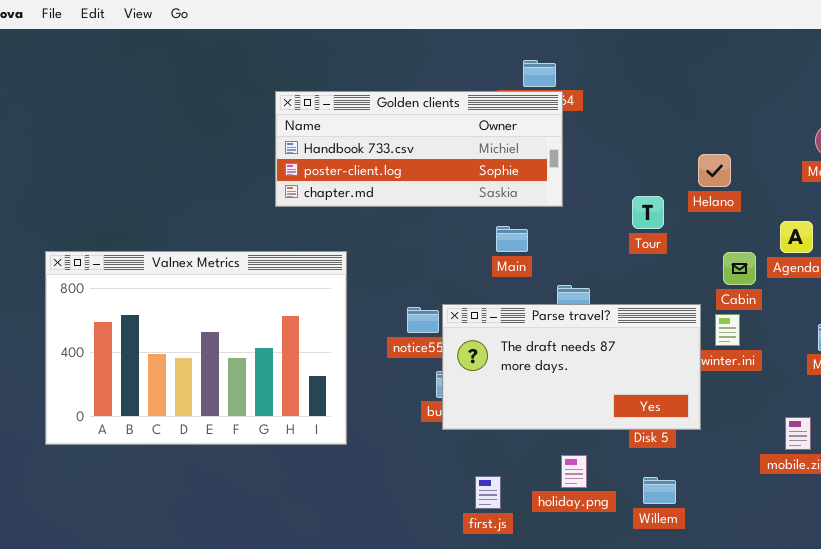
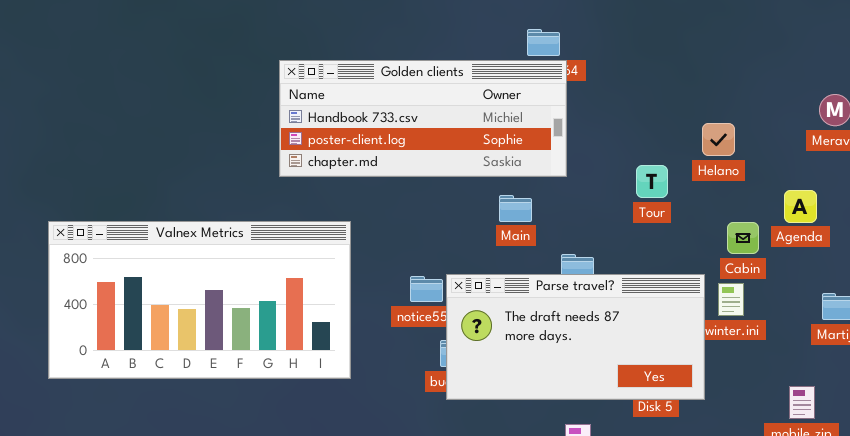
Valnex Metrics: [45,251,347,445] -> [48,221,351,379], resized

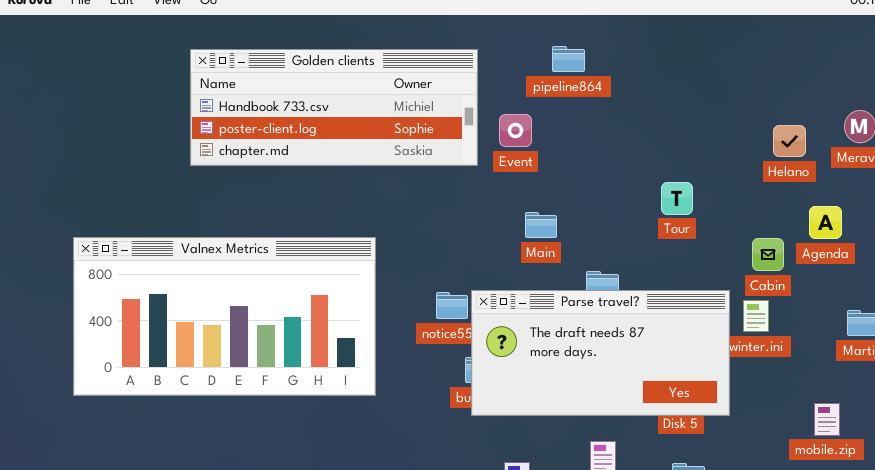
Golden clients: [279,60,567,177] -> [190,49,478,166], moved
Helano: [702,123,735,156] -> [773,125,806,157], moved

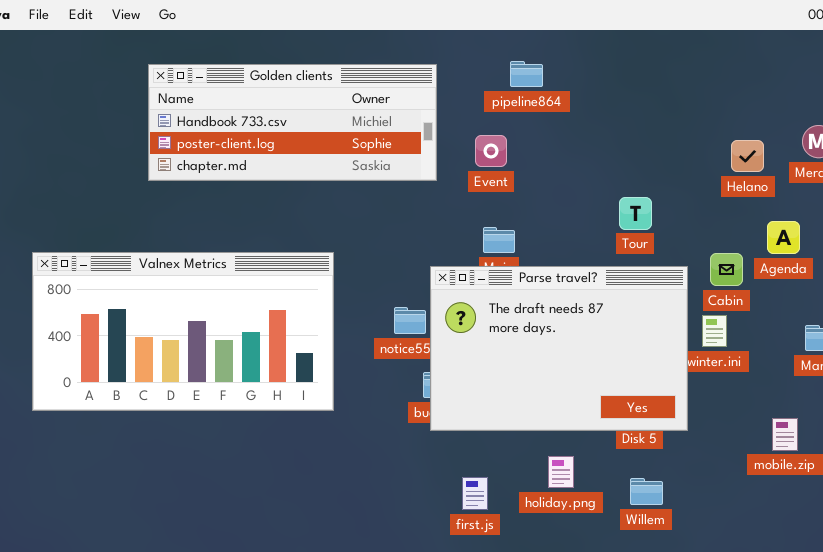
Event: [499,114,532,147] -> [475,135,507,167], moved
Parse travel?: [471,290,730,416] -> [430,266,688,431], resized

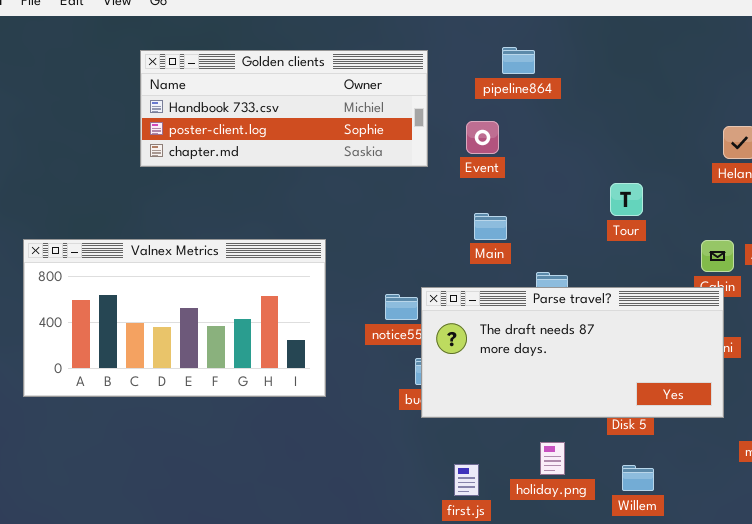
Parse travel?: [430,266,688,431] -> [421,287,724,418], resized

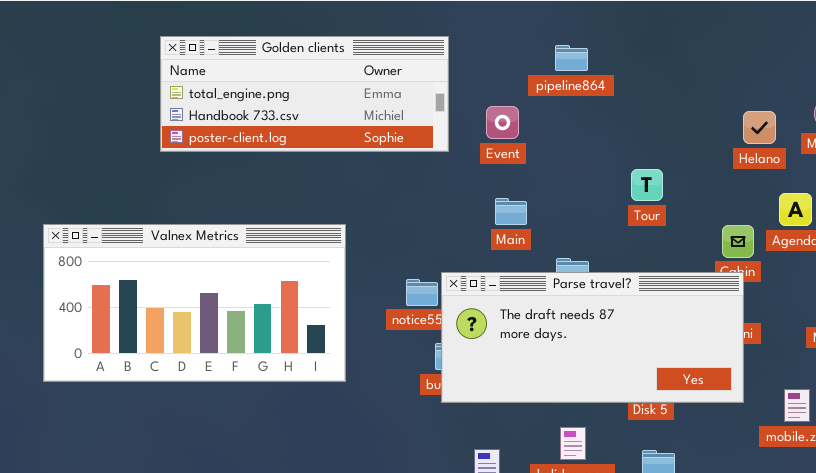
pipeline864: [502,47,535,74] -> [555,45,588,71], moved
Golden clients: [140,50,428,167] -> [160,36,449,152], scrolled up 1 row

